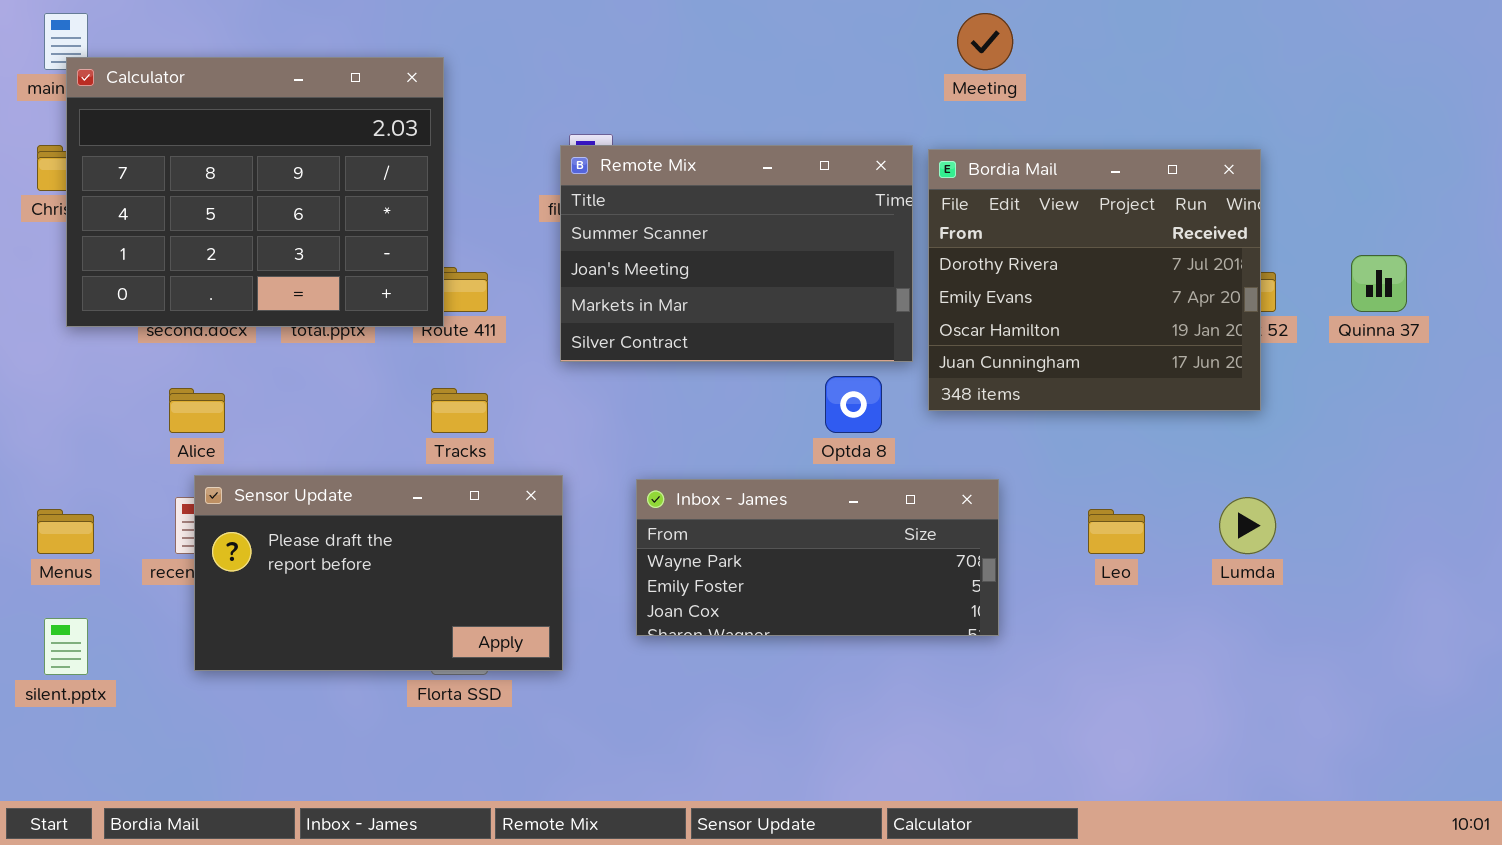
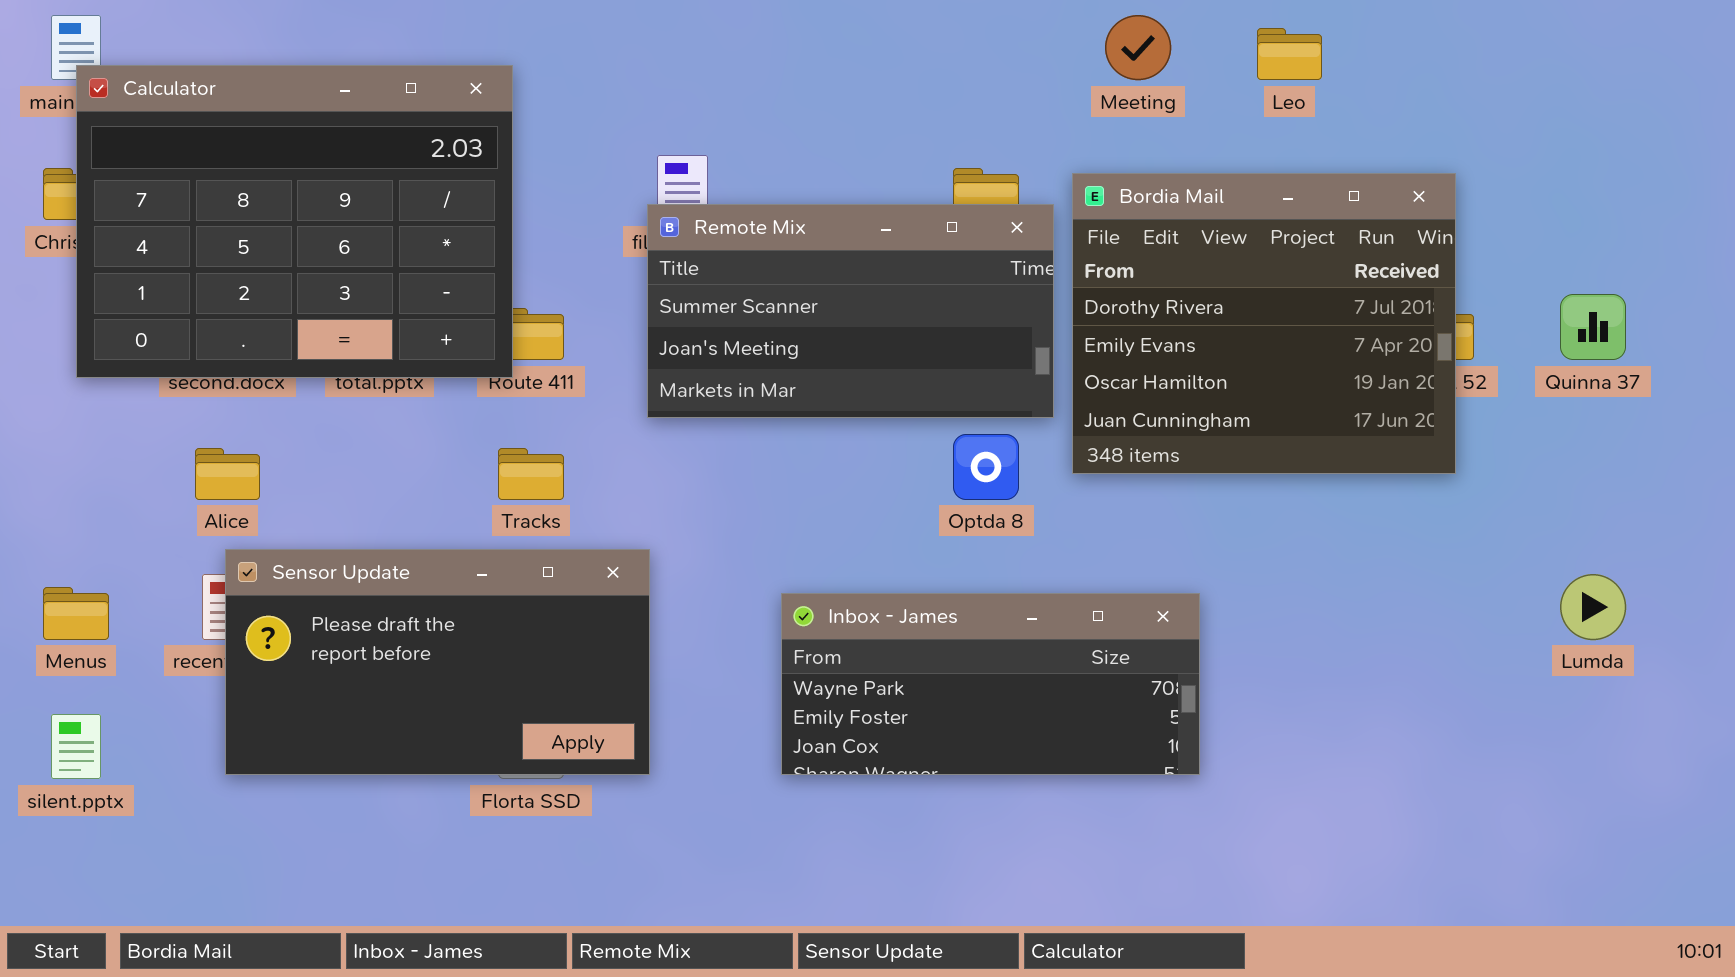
Remote Mix: [560,145,913,362] -> [647,204,1054,418], resized
Inbox - James: [636,479,999,636] -> [781,593,1200,775], moved
Lumda: [1219,497,1276,554] -> [1560,574,1626,640], moved
Leo: [1088,509,1145,554] -> [1257,28,1322,80], moved

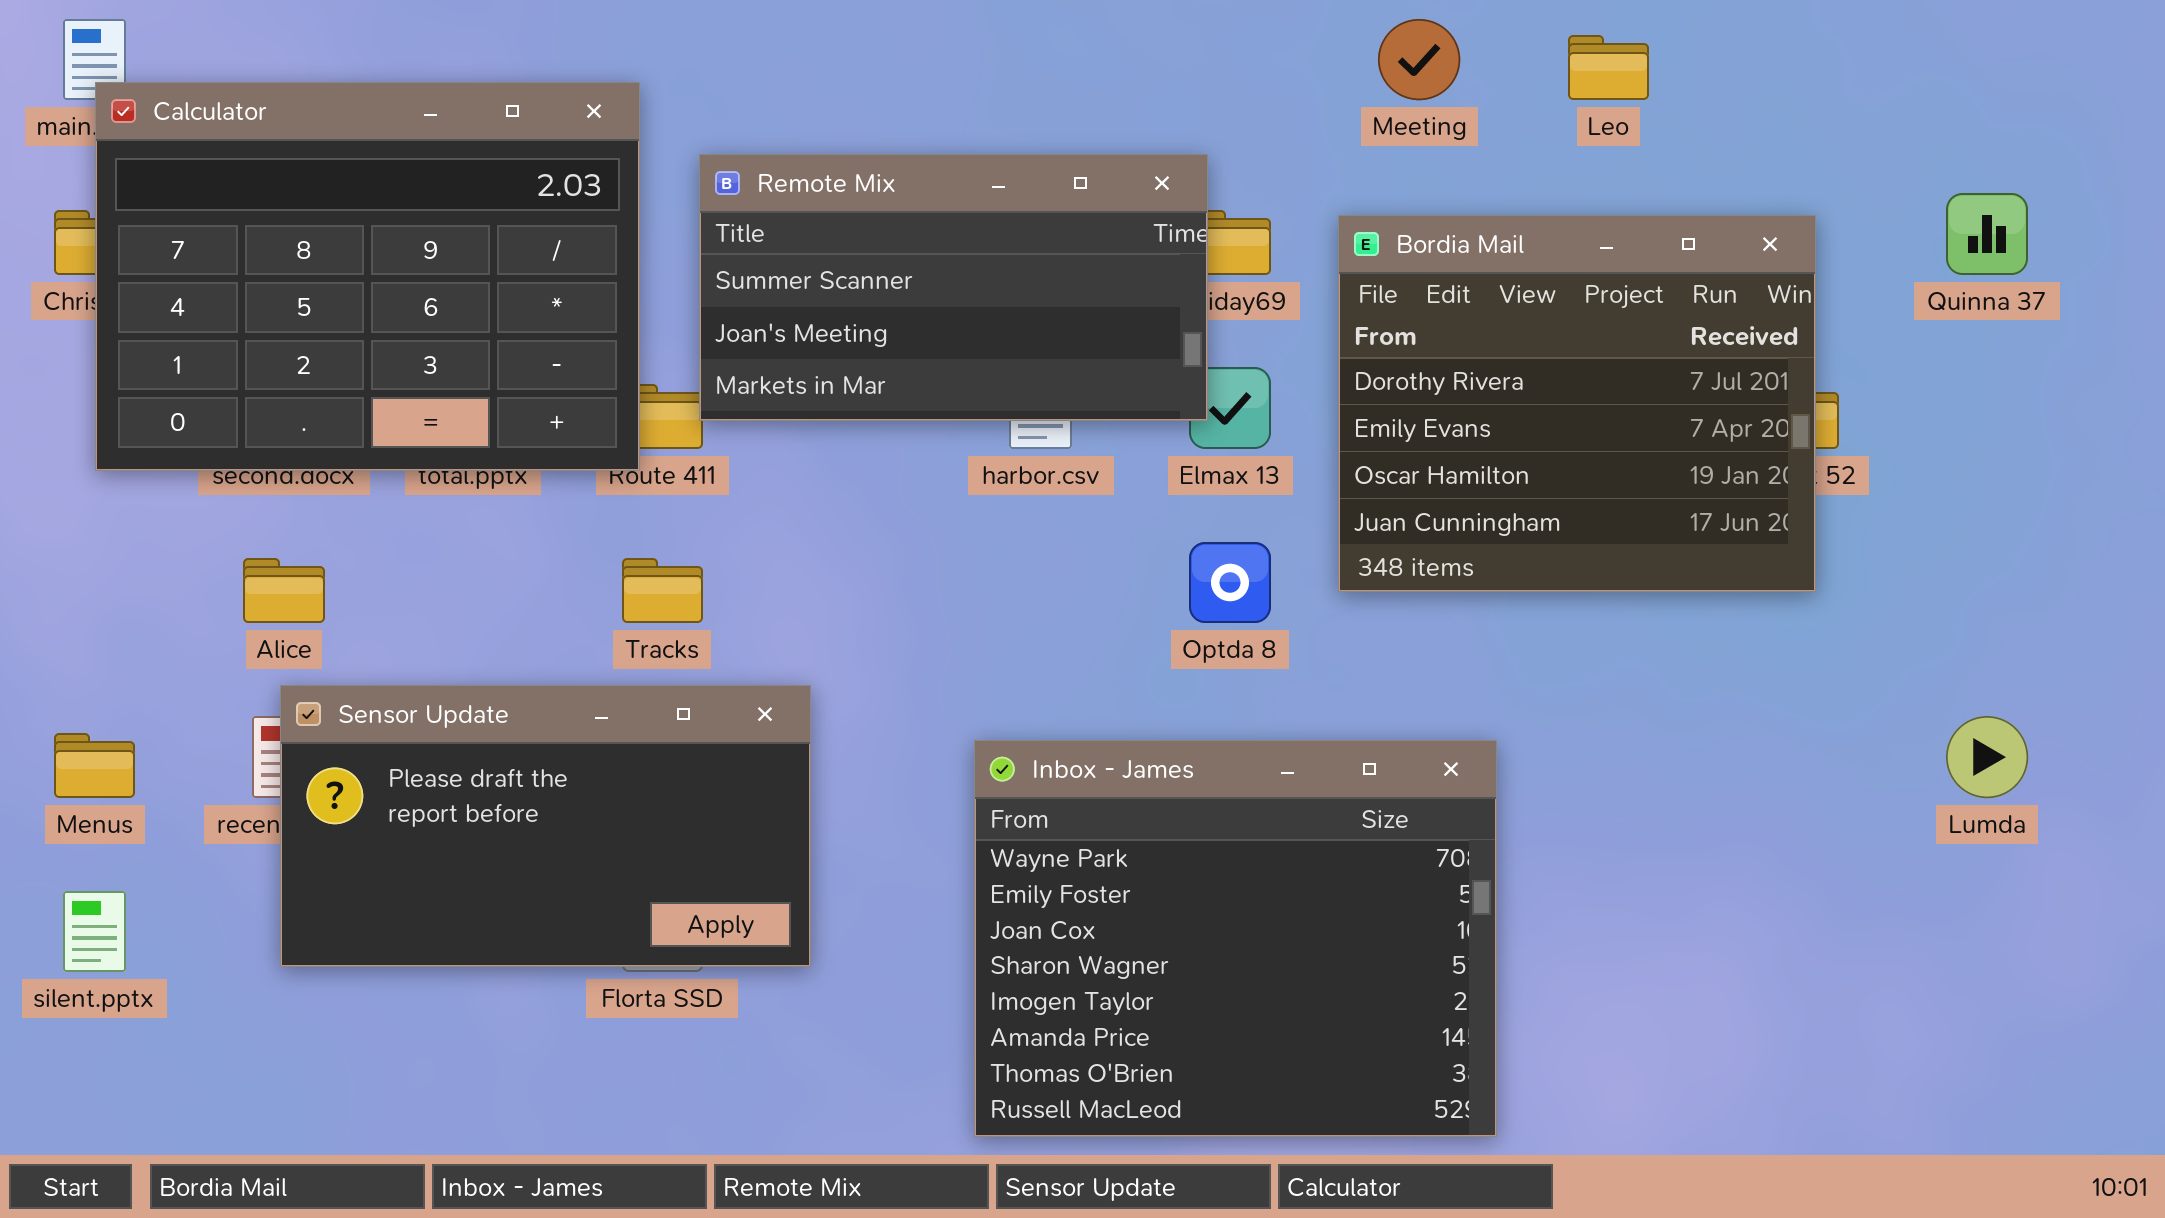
Remote Mix: [647,204,1054,418] -> [699,154,1208,421], moved
Quinna 37: [1560,294,1626,360] -> [1946,193,2028,275], moved
Inbox - James: [781,593,1200,775] -> [974,740,1497,1137], resized

